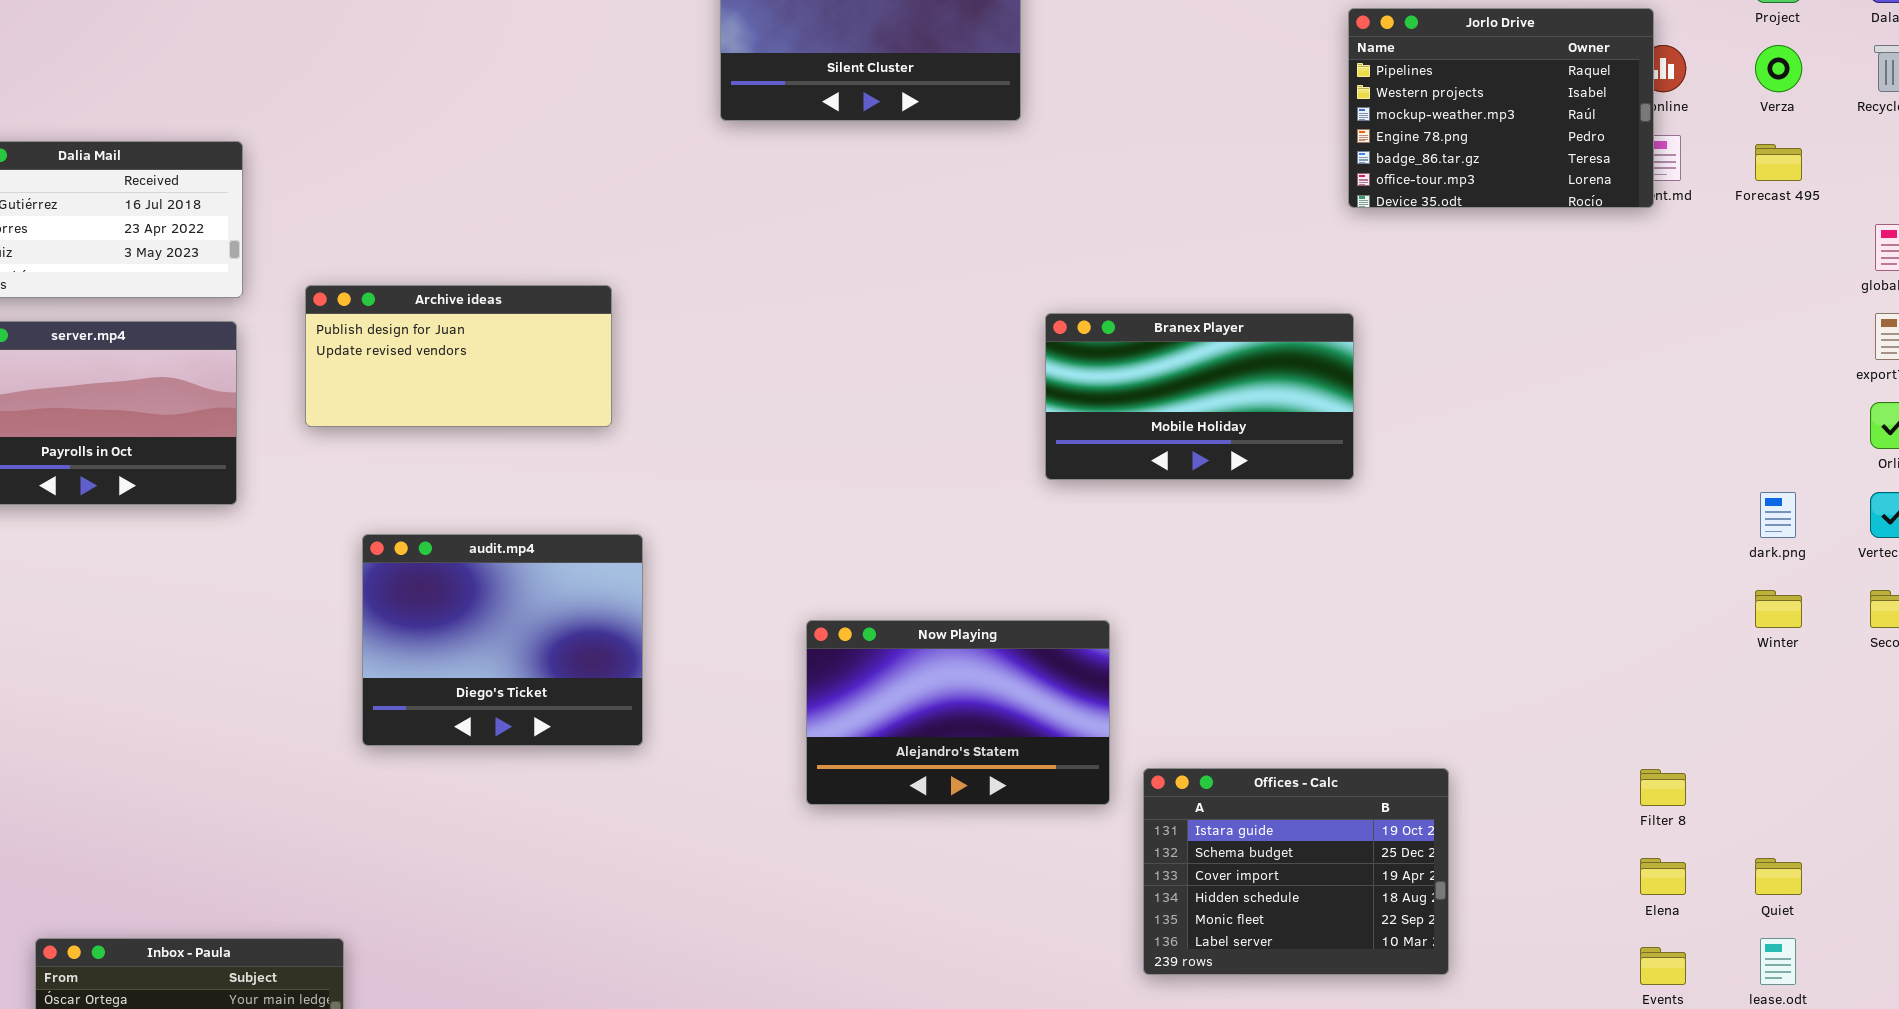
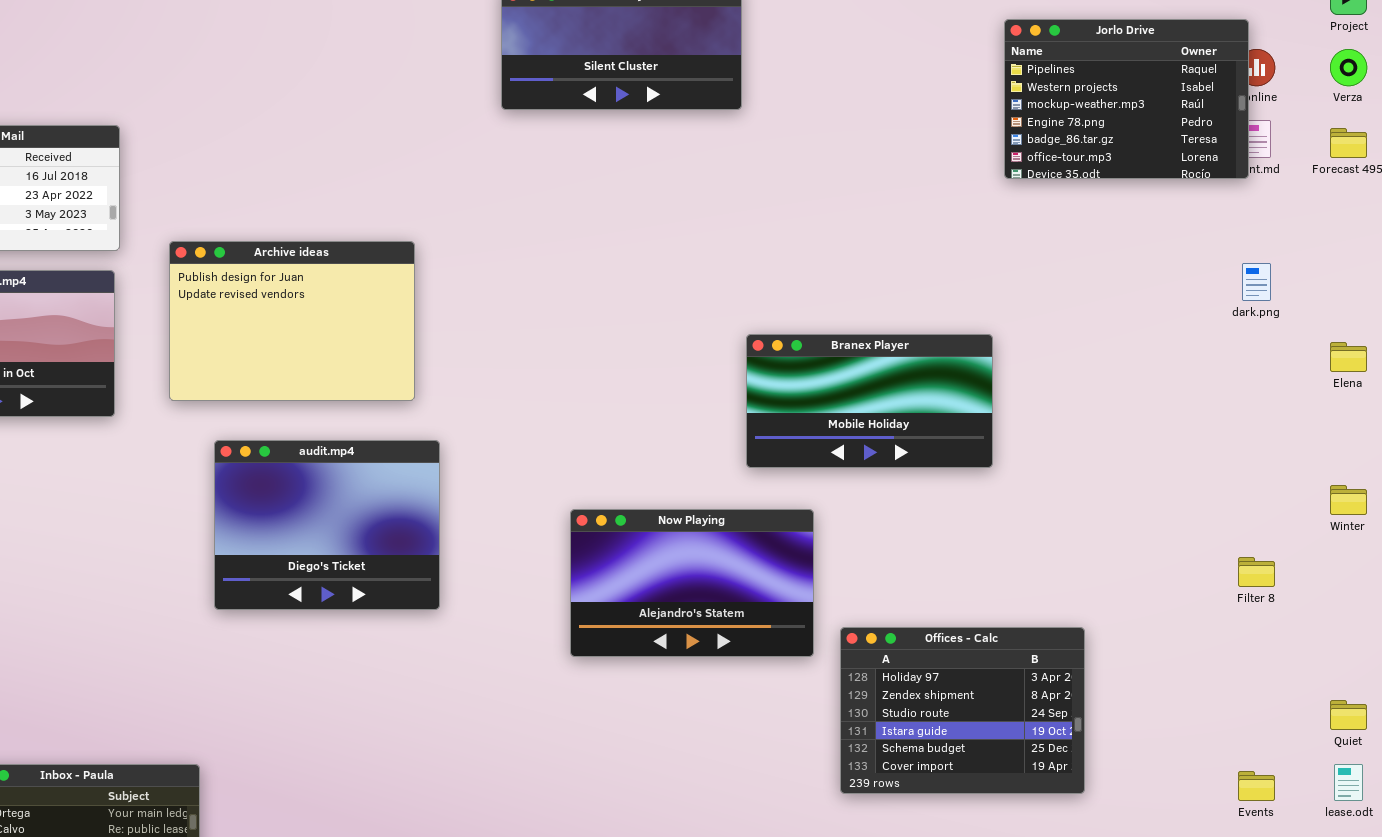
Archive ideas: [305,285,612,427] -> [169,241,415,401], resized
Branex Player: [1045,313,1354,480] -> [746,334,993,468], moved
dark.png: [1760,492,1796,538] -> [1242,263,1271,301], moved
Offices - Calc: [1143,768,1449,975] -> [840,627,1085,794], scrolled up 3 rows
Filter 8: [1640,769,1686,806] -> [1238,557,1275,587], moved
Elena: [1640,858,1686,895] -> [1330,342,1367,372], moved

